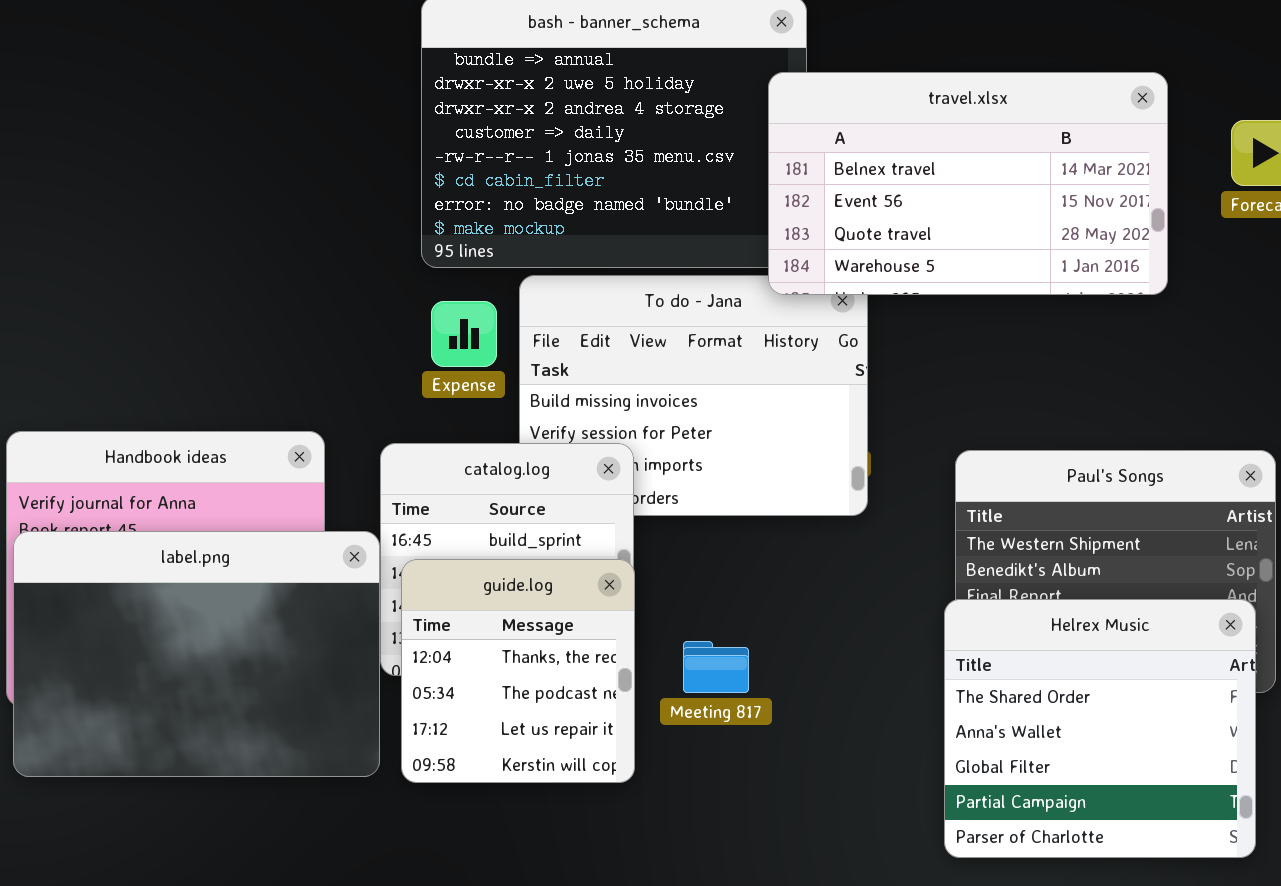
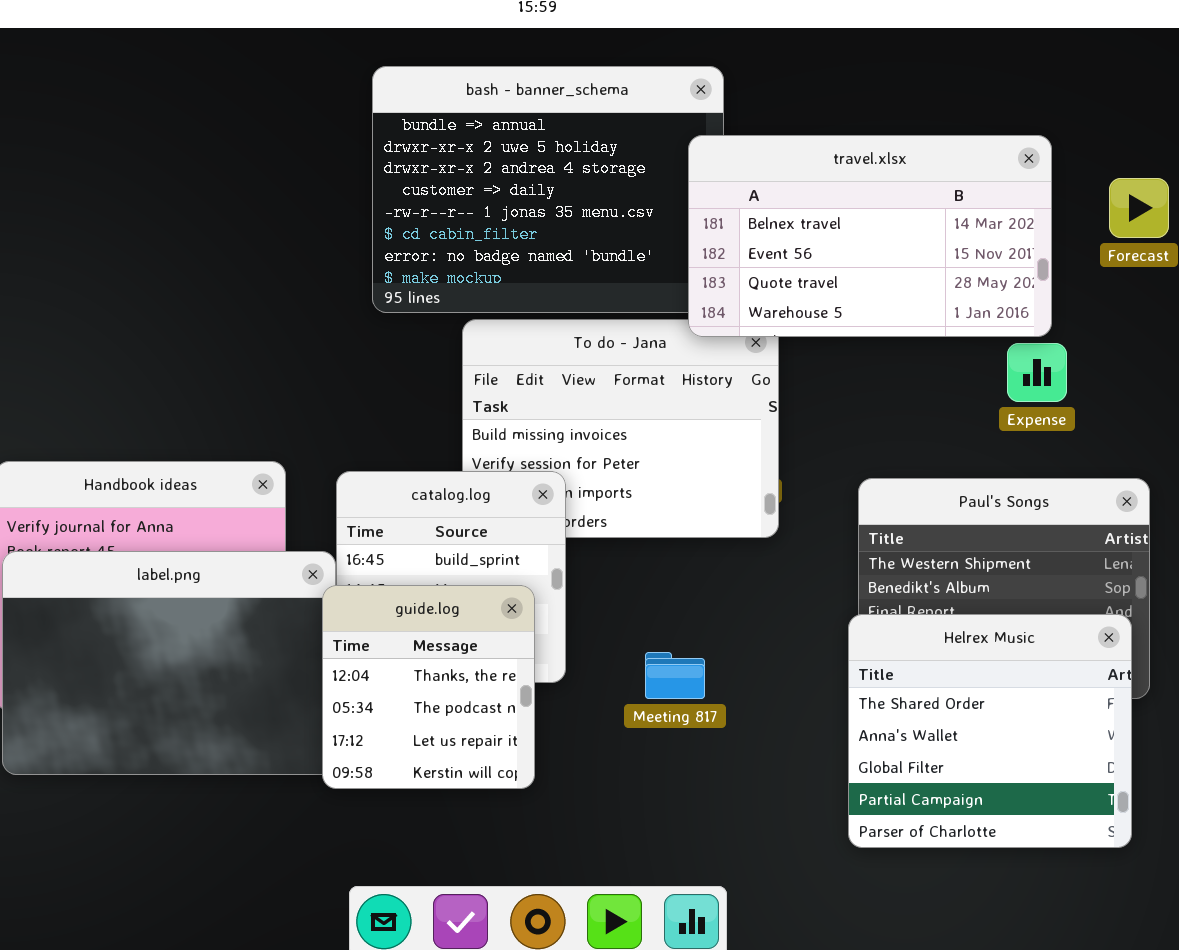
Expense: [431,301,497,367] -> [1007,343,1067,402], moved
guide.log: [401,559,635,783] -> [322,585,535,789], moved
Meeting 817: [683,641,749,693] -> [645,652,705,699], moved

